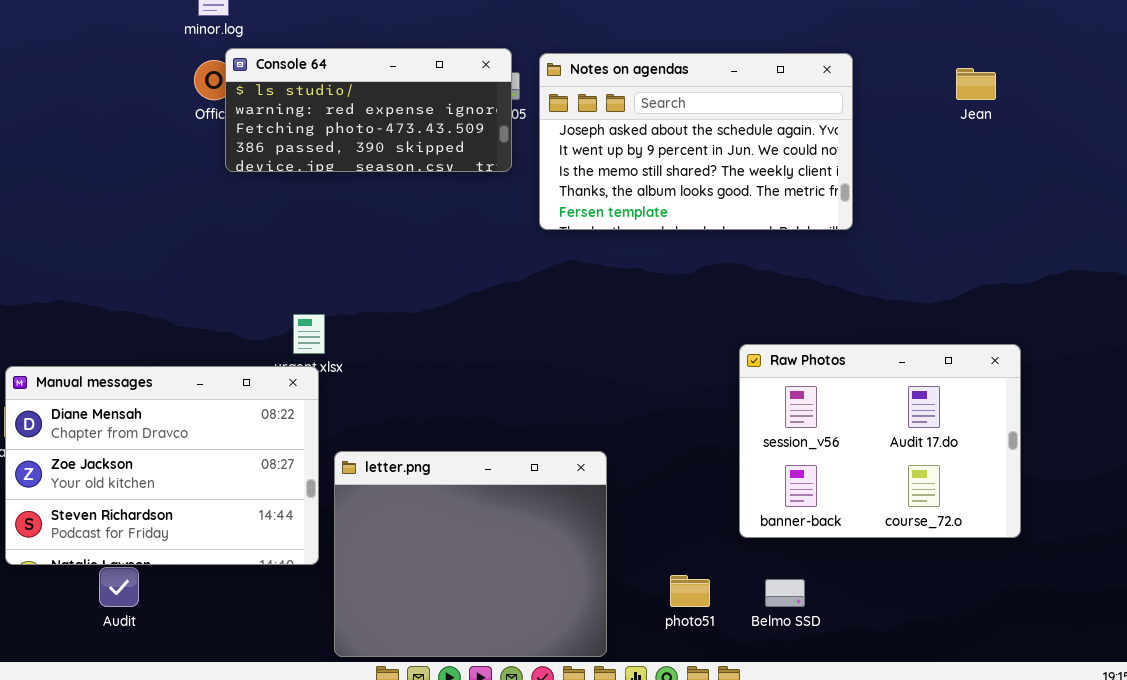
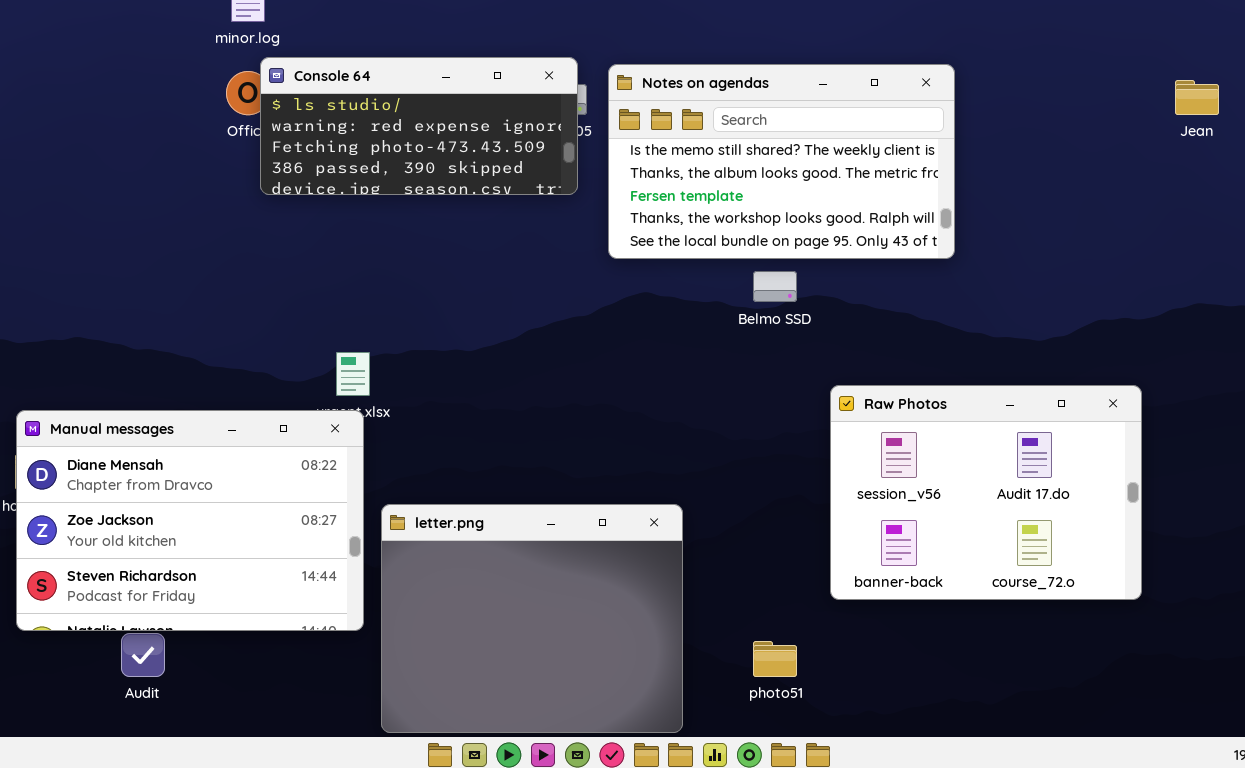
Notes on agendas: [539,53,853,230] -> [608,64,955,259], scrolled down 2 rows
Jean: [956,68,996,100] -> [1175,80,1219,115], moved
Belmo SSD: [765,579,805,607] -> [753,271,797,302], moved

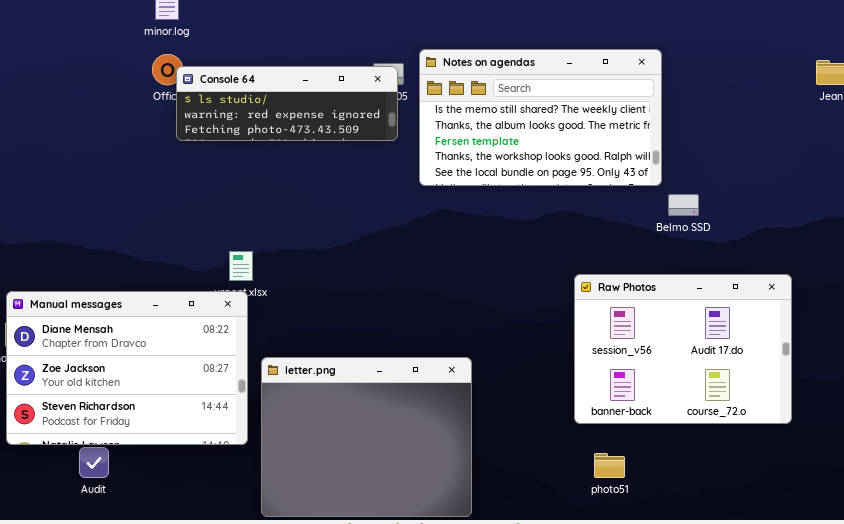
Console 64: [260,57,578,195] -> [176,66,398,141], resized
Belmo SSD: [753,271,797,302] -> [668,194,699,216], moved
photo51: [753,641,797,677] -> [594,453,625,478], moved

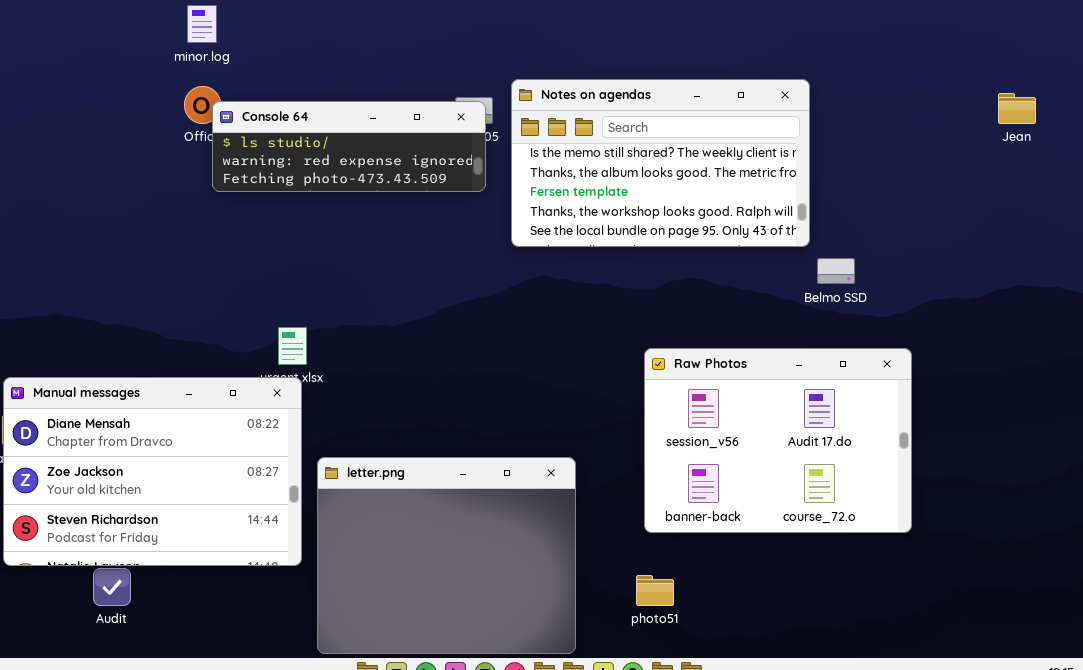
Raw Photos: [574,274,792,424] -> [644,348,912,533], moved
photo51: [594,453,625,478] -> [636,575,674,606], moved

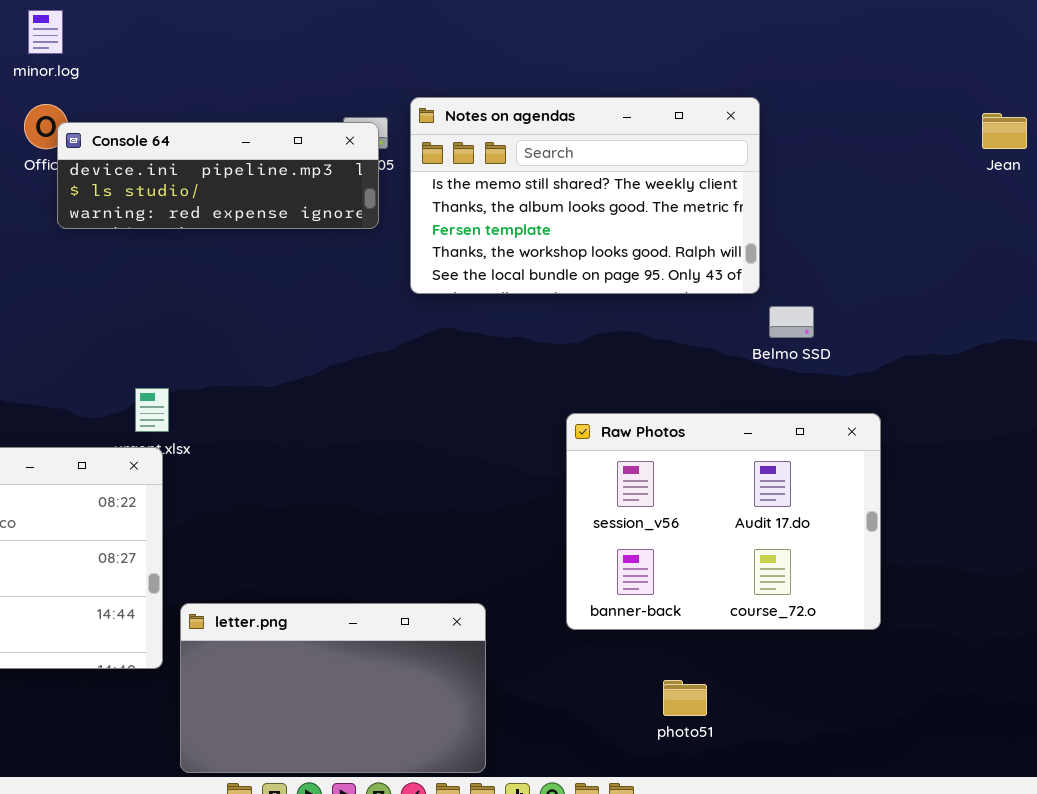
Console 64: [212,101,486,192] -> [57,122,379,229], scrolled up 1 row
letter.png: [317,457,576,654] -> [180,603,486,773], resized
photo51: [636,575,674,606] -> [663,680,707,716], moved

